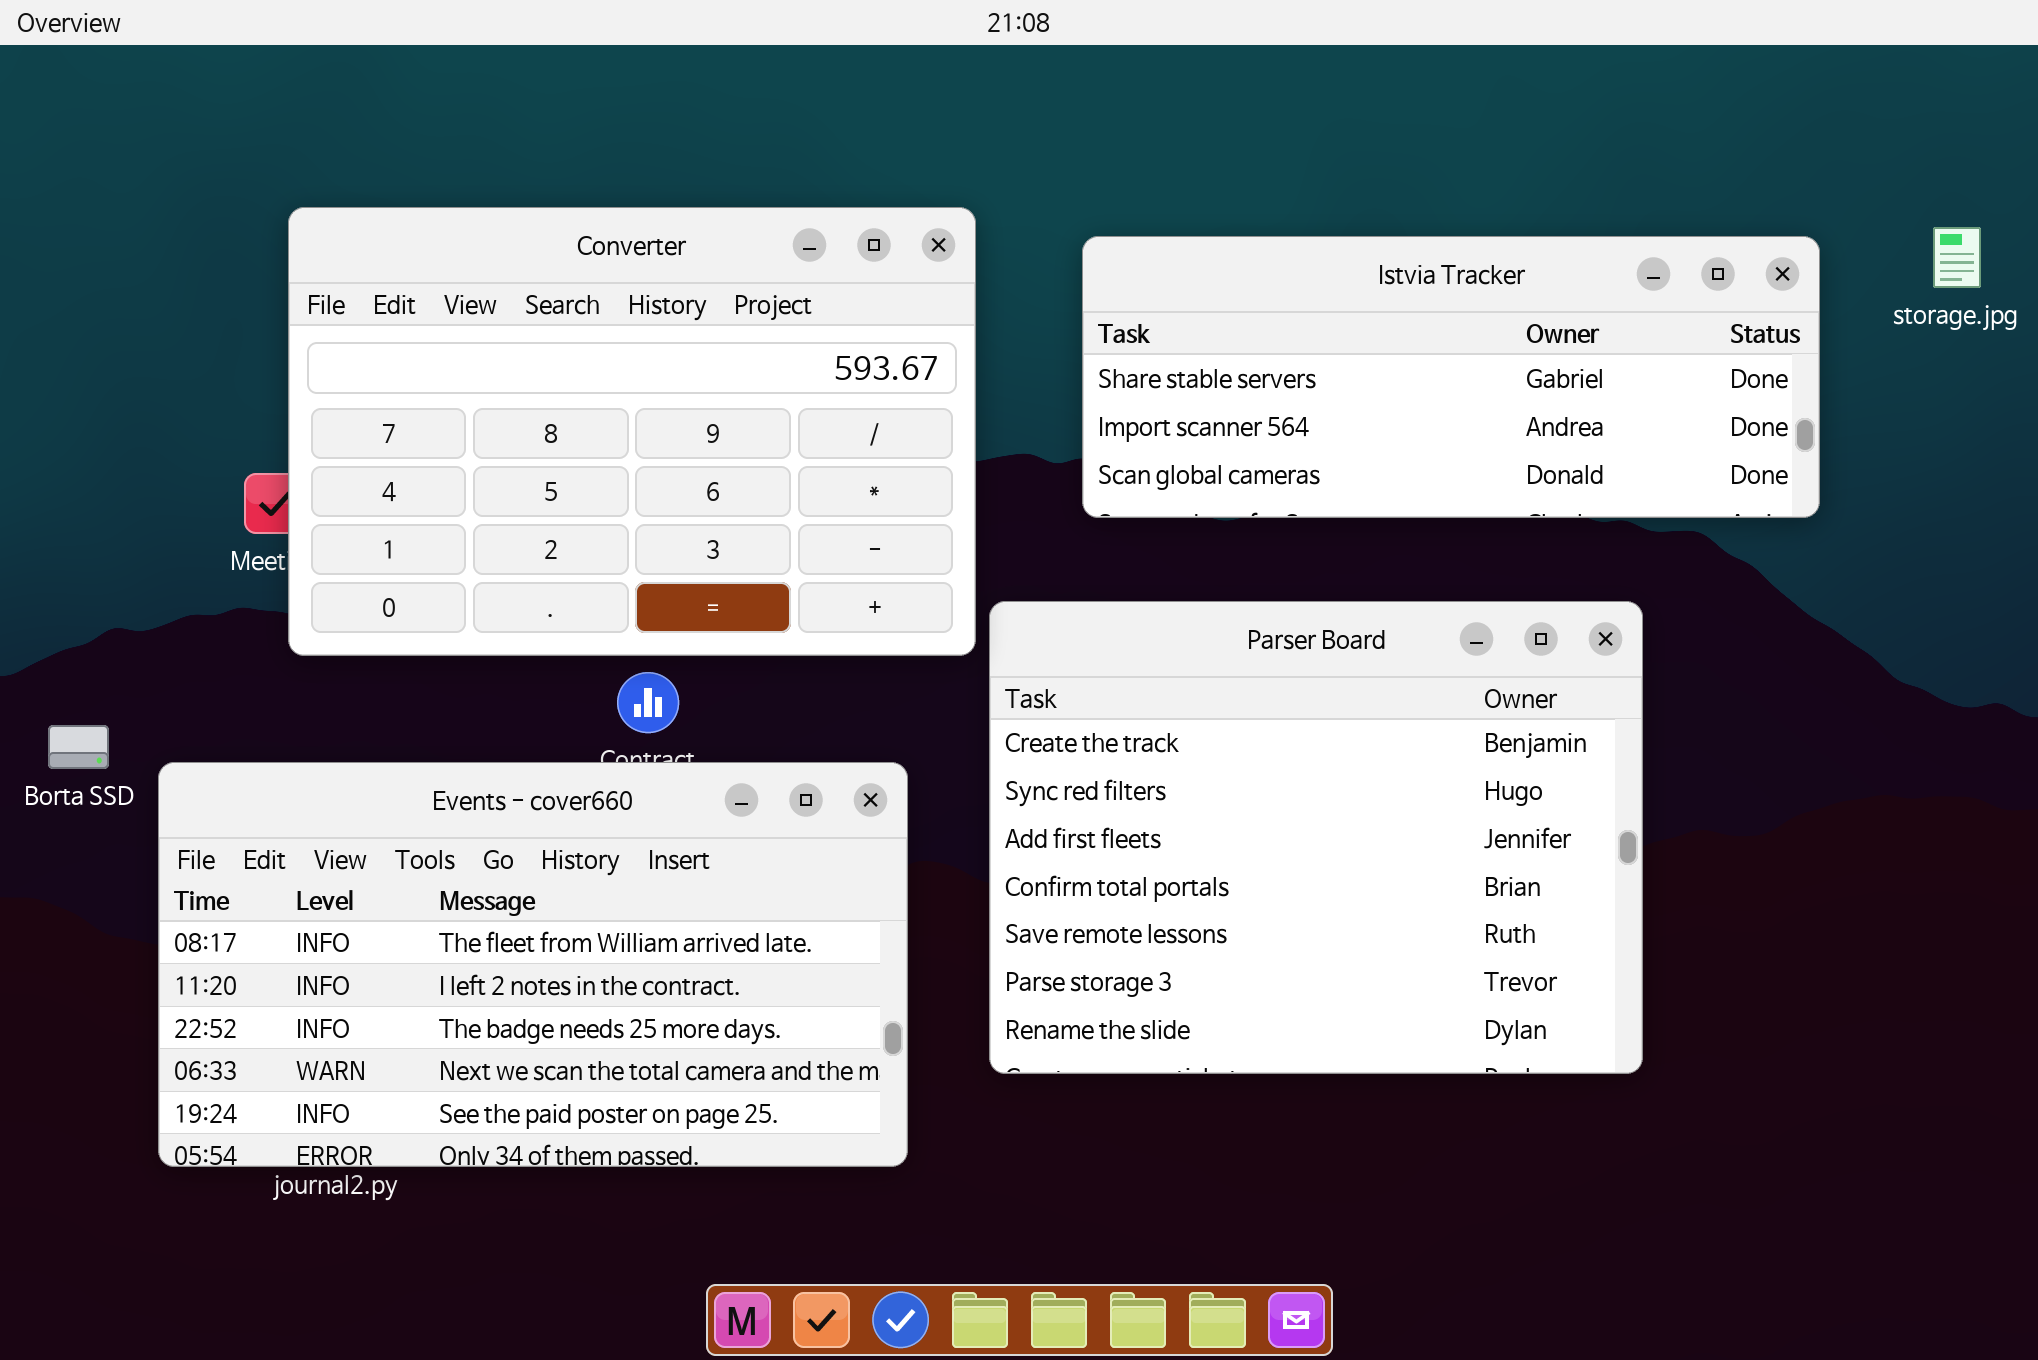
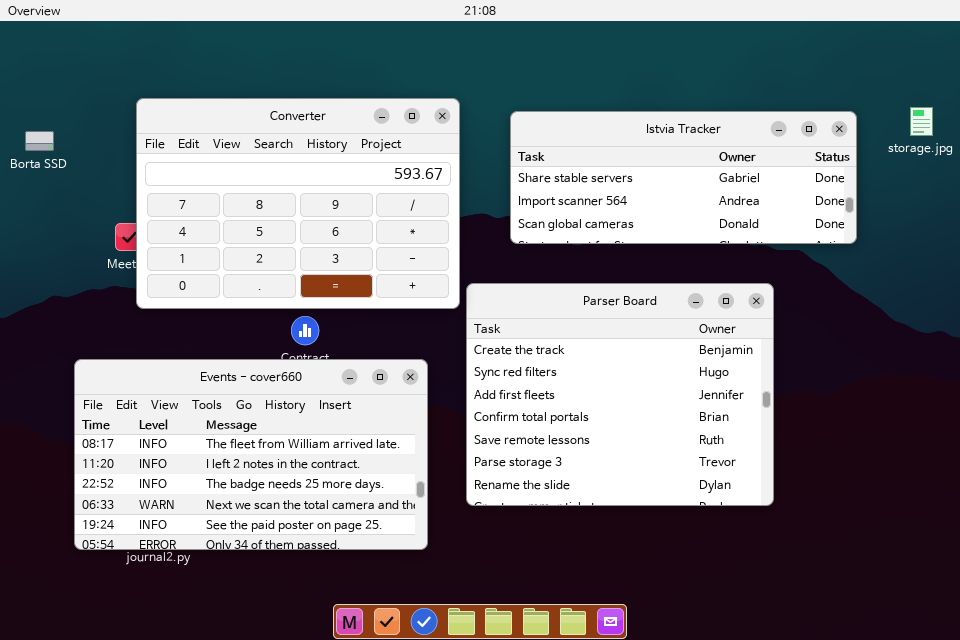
Borta SSD: [48,725,109,769] -> [25,131,54,151], moved

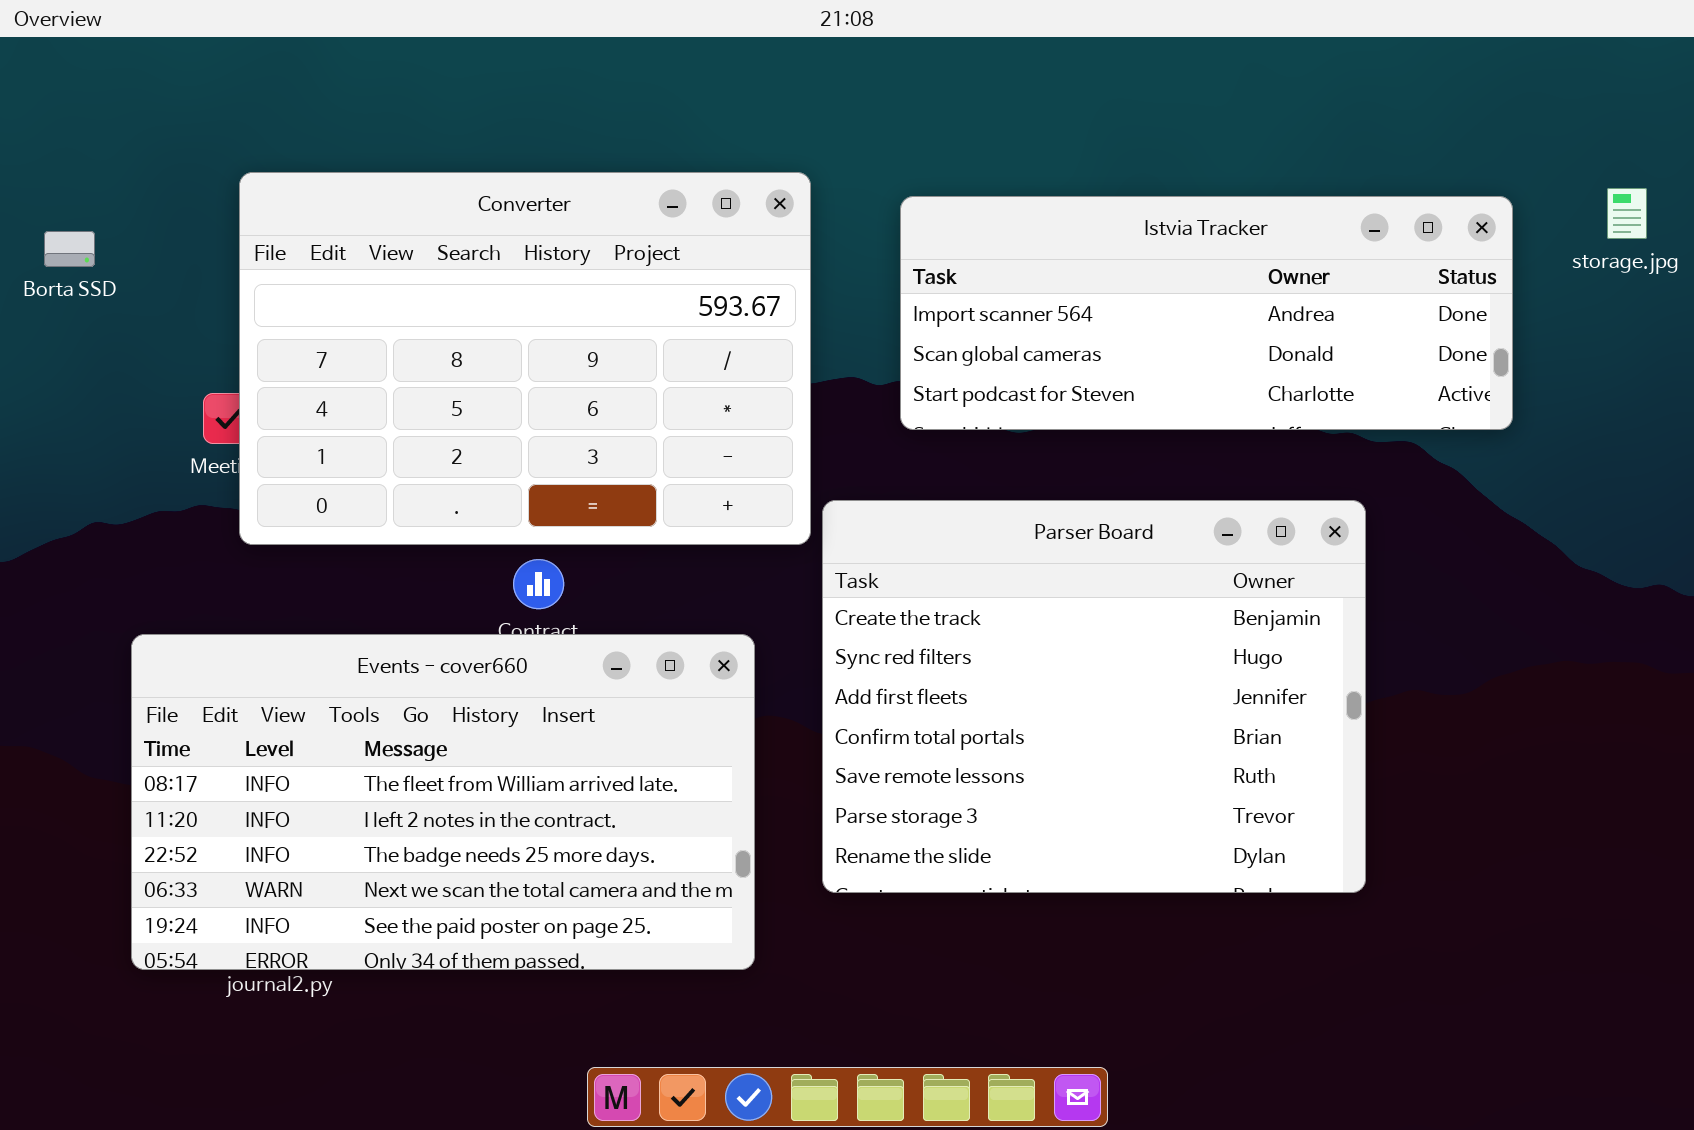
Istvia Tracker: [510,111,857,244] -> [900,196,1513,430], scrolled down 1 row

